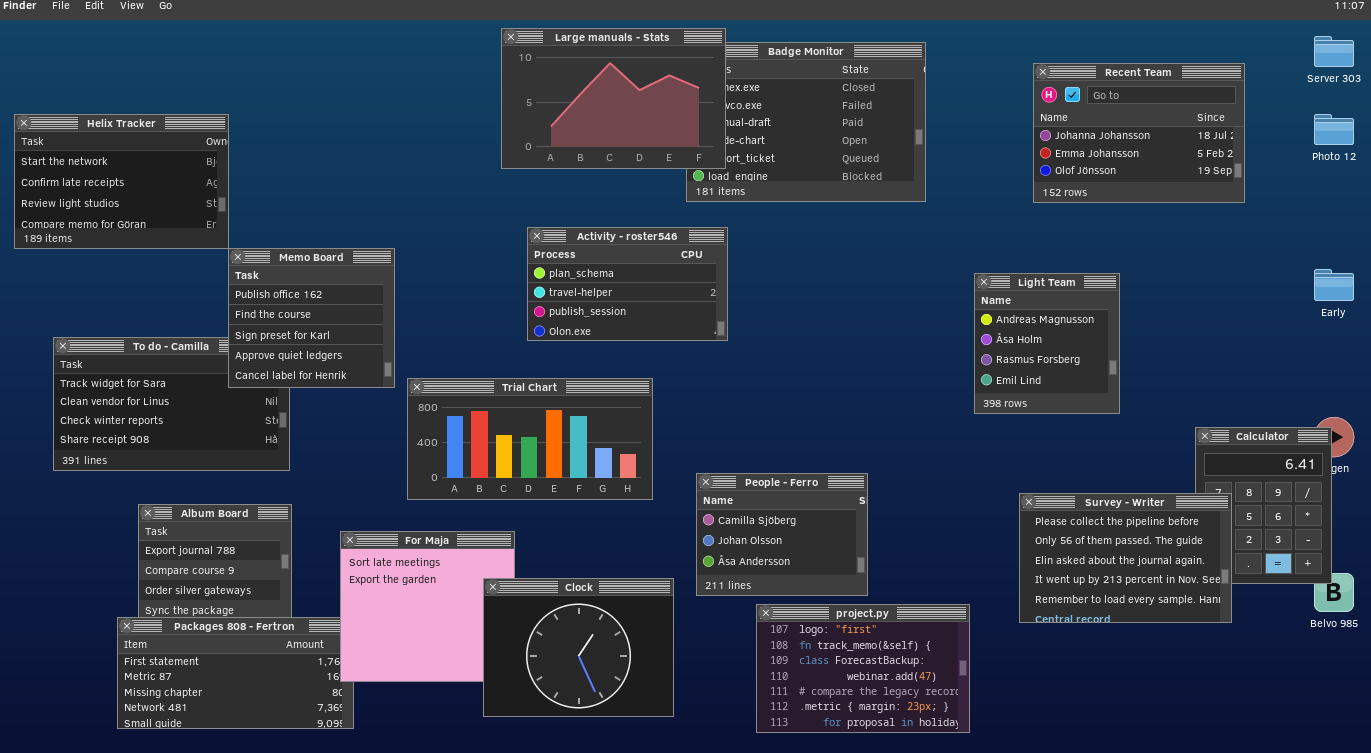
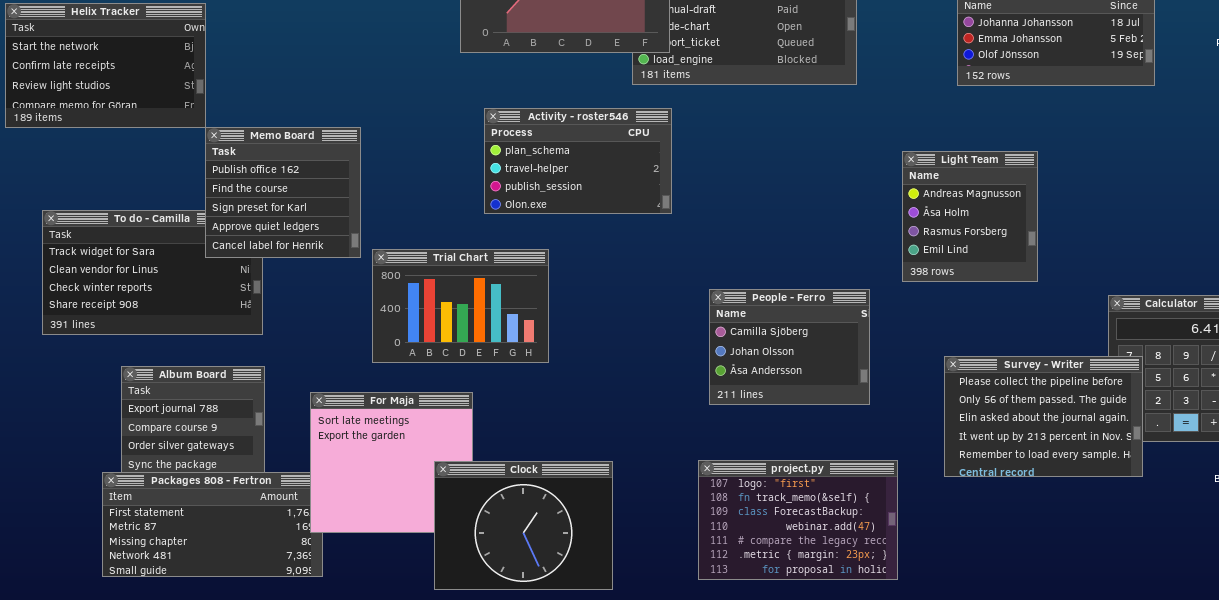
Trial Chart: [407,378,653,500] -> [372,249,549,363], resized
People - Ferro: [696,473,868,596] -> [709,289,870,405], moved
Clock: [483,578,674,717] -> [434,461,613,590], moved

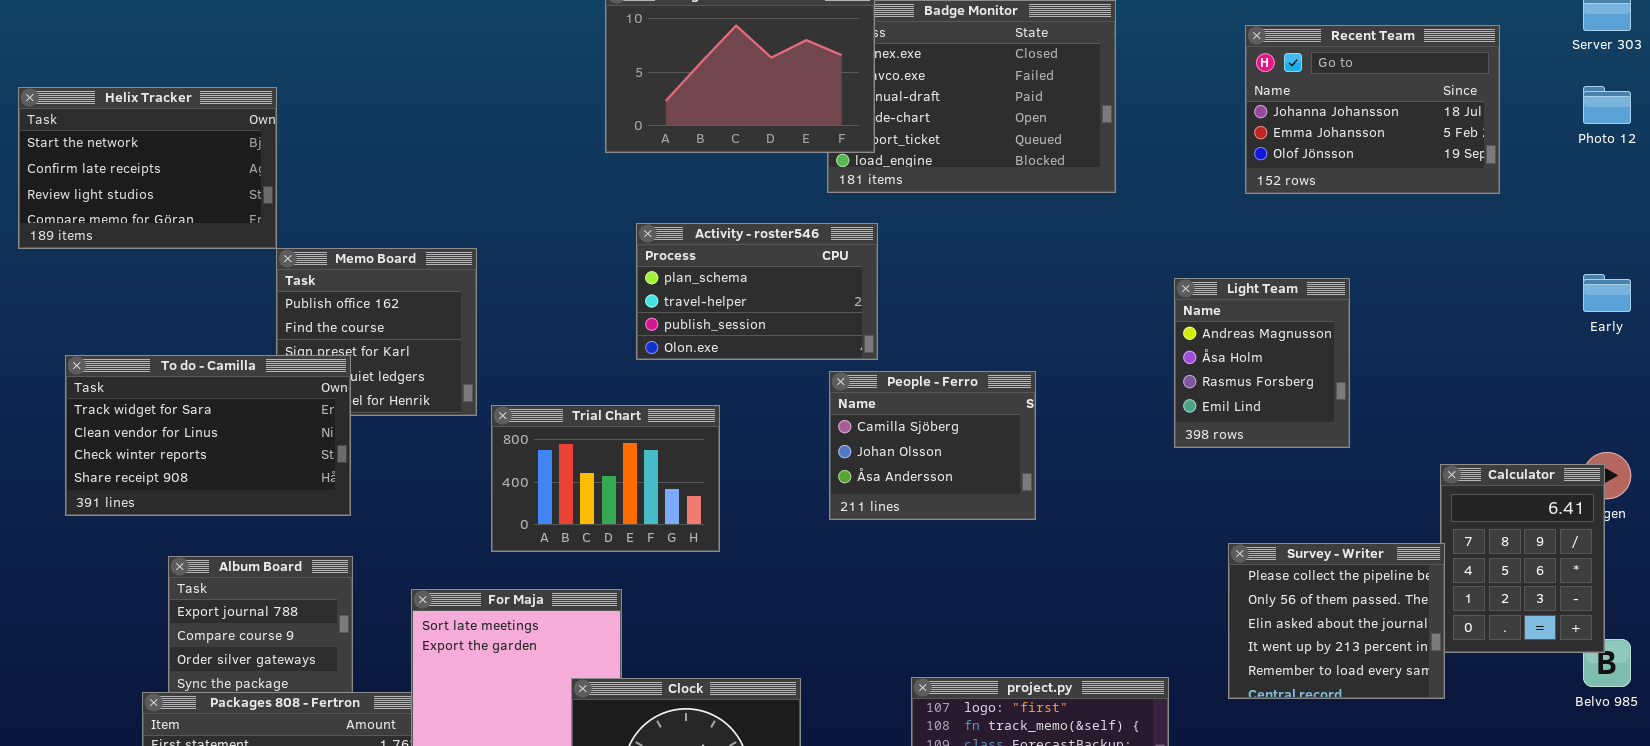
To do - Camilla: [42,210,263,335] -> [65,355,351,516], raised
People - Ferro: [709,289,870,405] -> [829,371,1036,520], moved
Survey - Writer: [944,356,1143,477] -> [1228,543,1445,699], resized

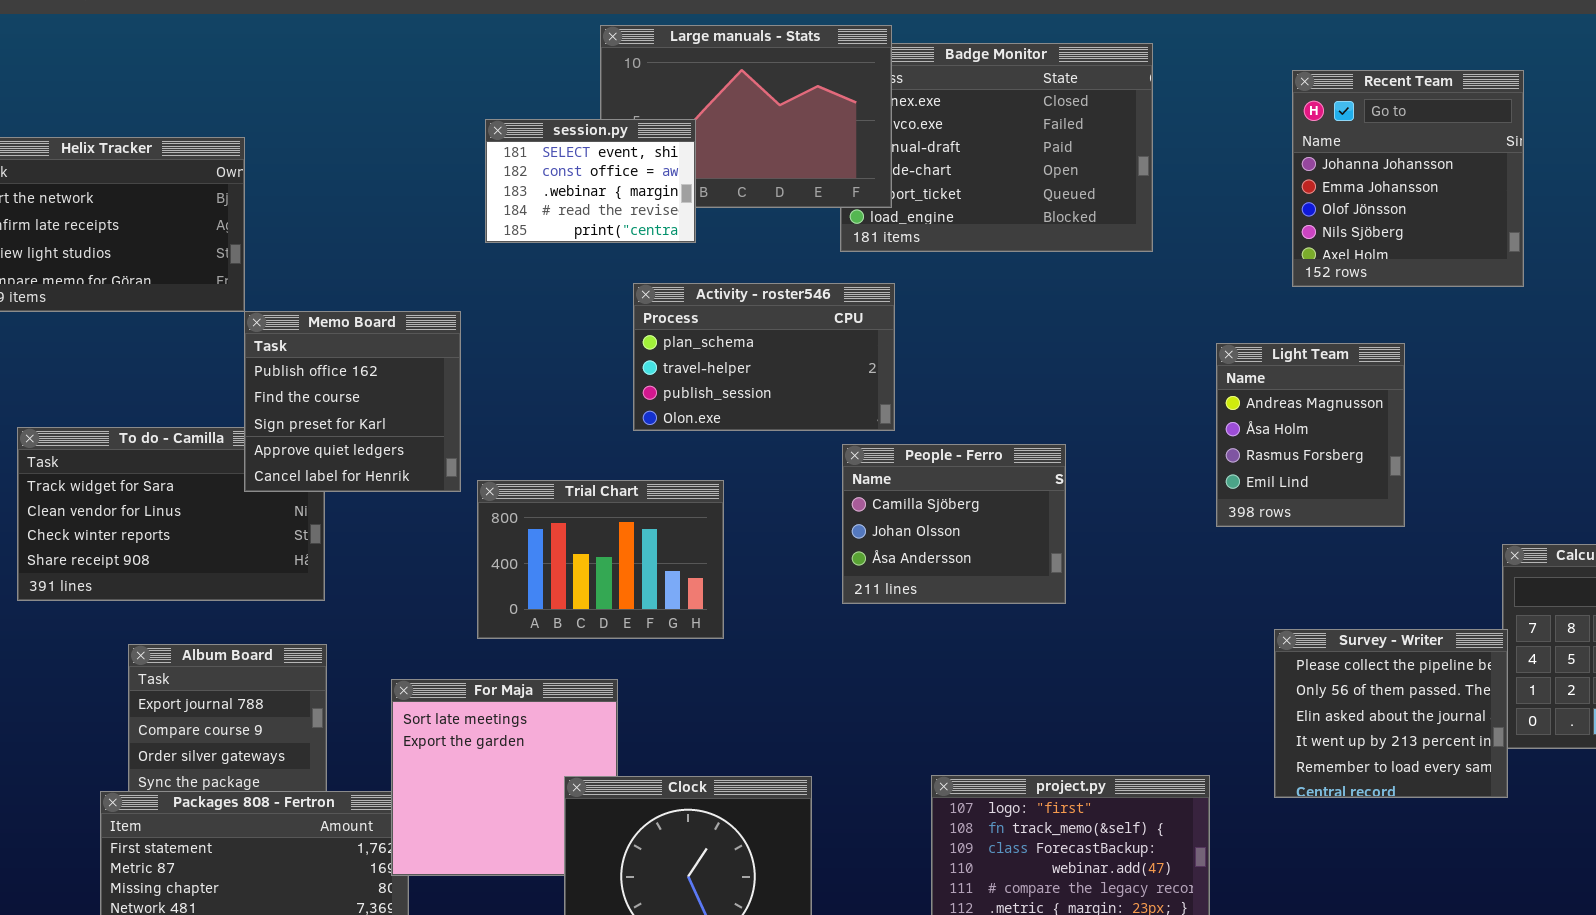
Recent Team: [1245,25,1500,194] -> [1292,70,1524,287], resized
session.py: none -> [485,119,696,243], opened
Memo Board: [276,248,477,416] -> [244,311,461,492], raised

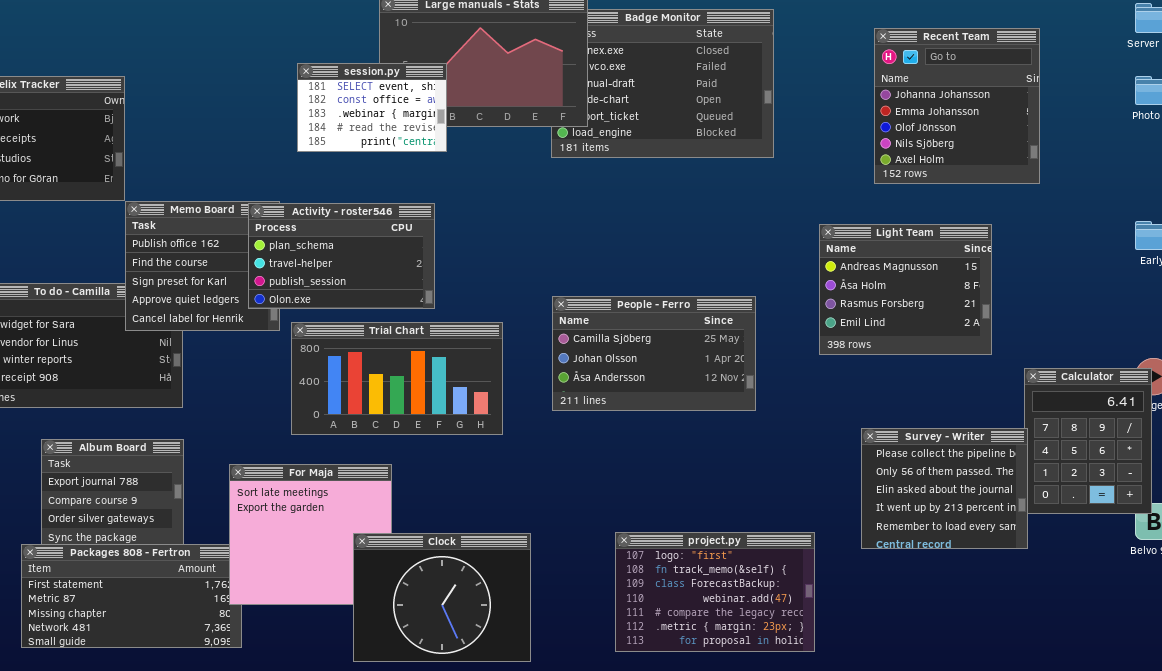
Activity - roster546: [633,283,895,431] -> [248,203,435,309], moved
Light Team: [1216,343,1405,527] -> [819,224,992,355], resized
People - Ferro: [842,444,1066,604] -> [552,296,756,411], resized
Trial Chart: [477,480,724,639] -> [291,322,503,435], resized

